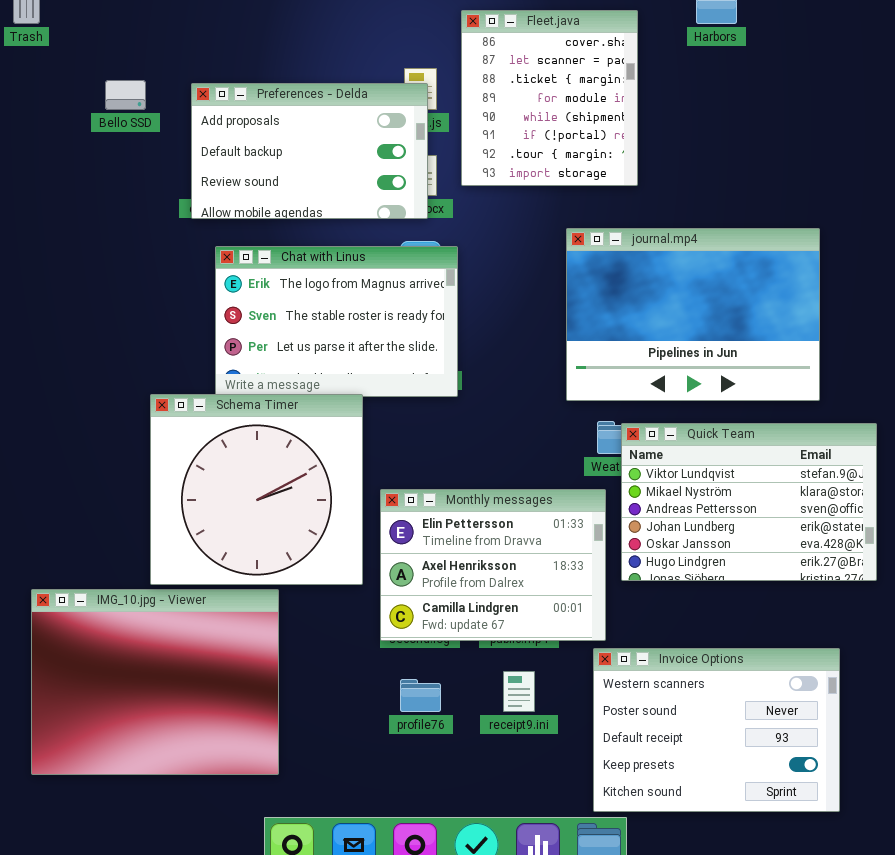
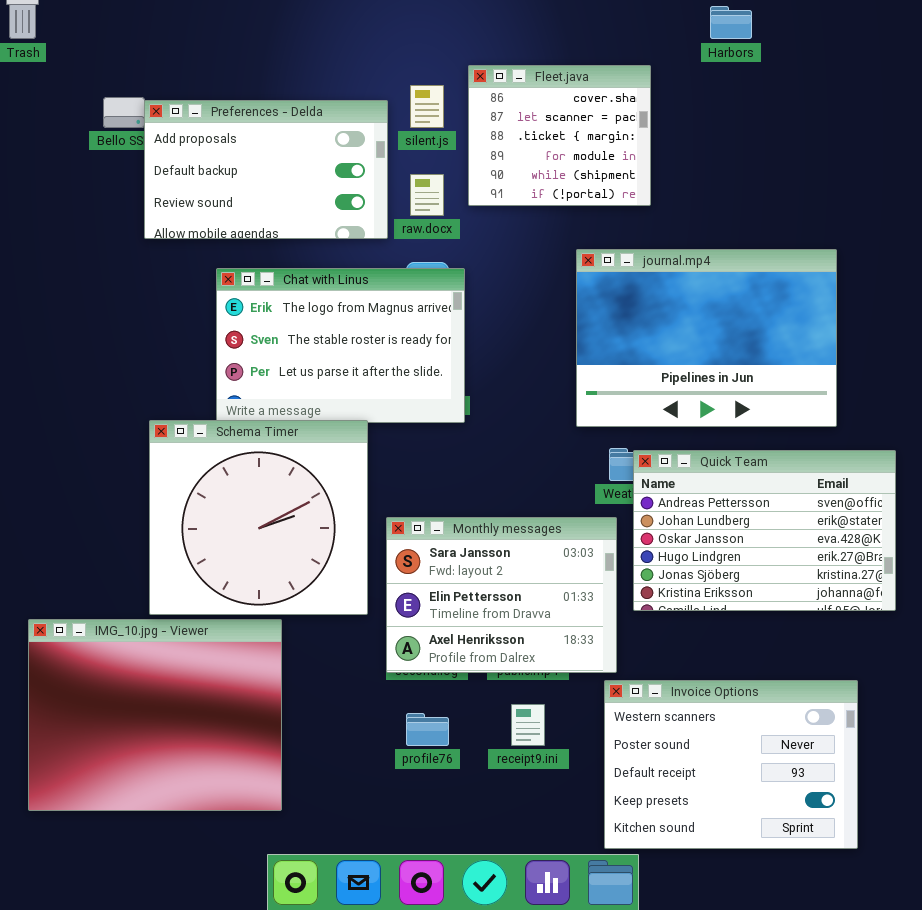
Fleet.java: [461,10,638,186] -> [468,65,651,206], resized
Preferences - Delda: [191,83,428,219] -> [144,100,388,239], moved
Quick Team: [621,423,877,581] -> [633,450,896,611], scrolled down 2 rows
Monthly messages: [380,489,606,641] -> [386,517,617,673], scrolled up 1 row

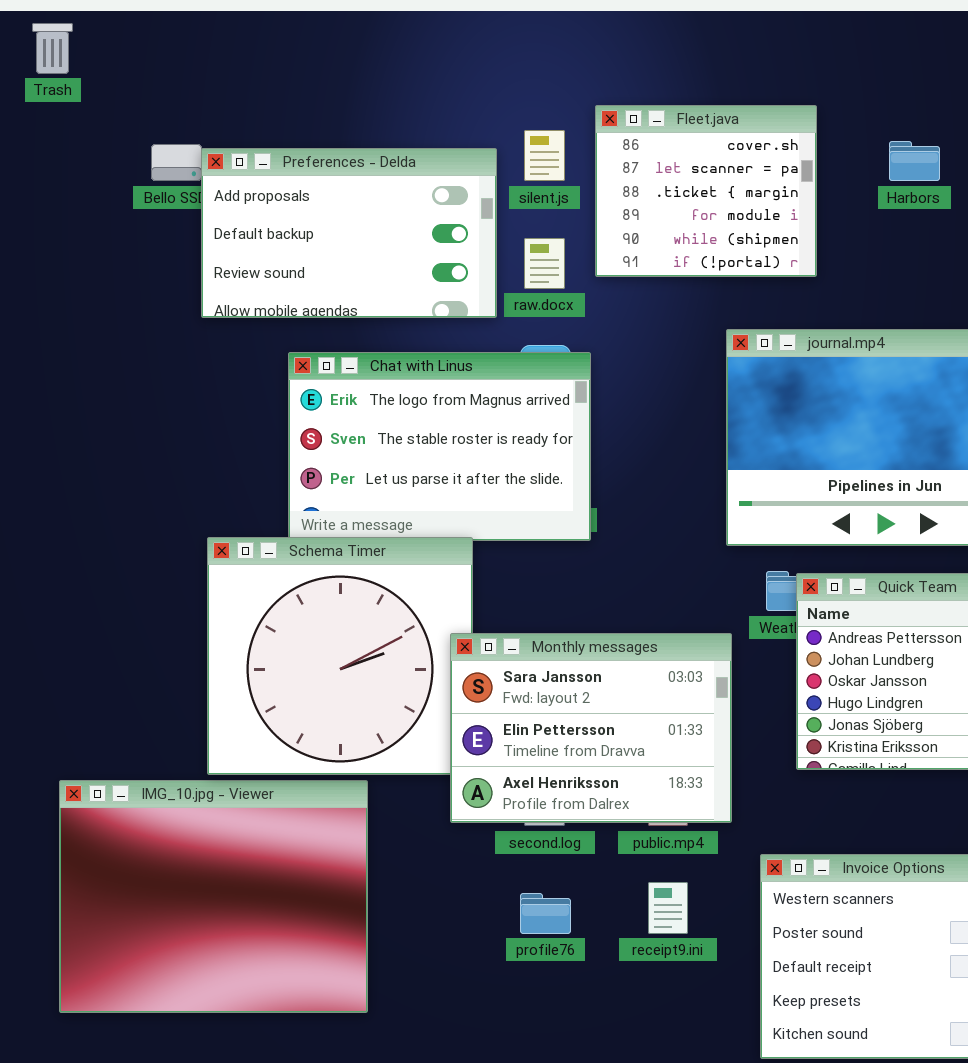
Harbors: [710,6,752,39] -> [889,141,940,181], moved
Monthly messages: [386,517,617,673] -> [450,633,732,823], moved

